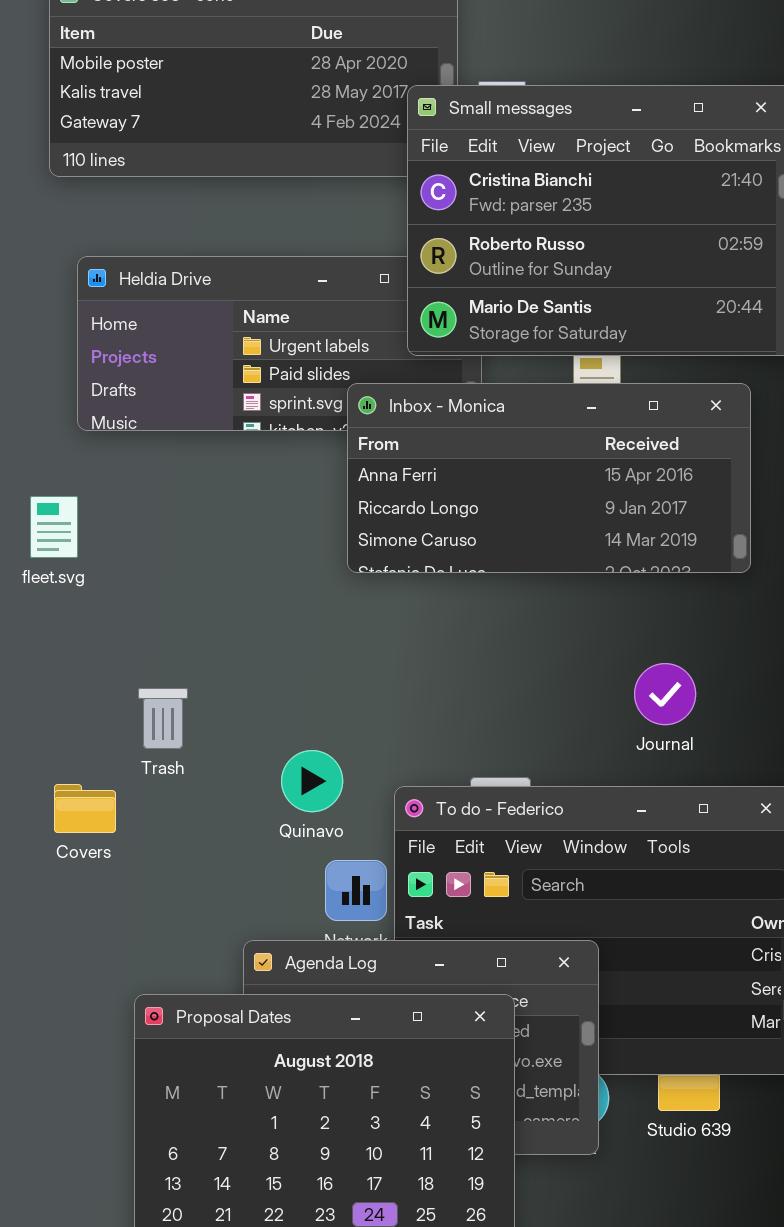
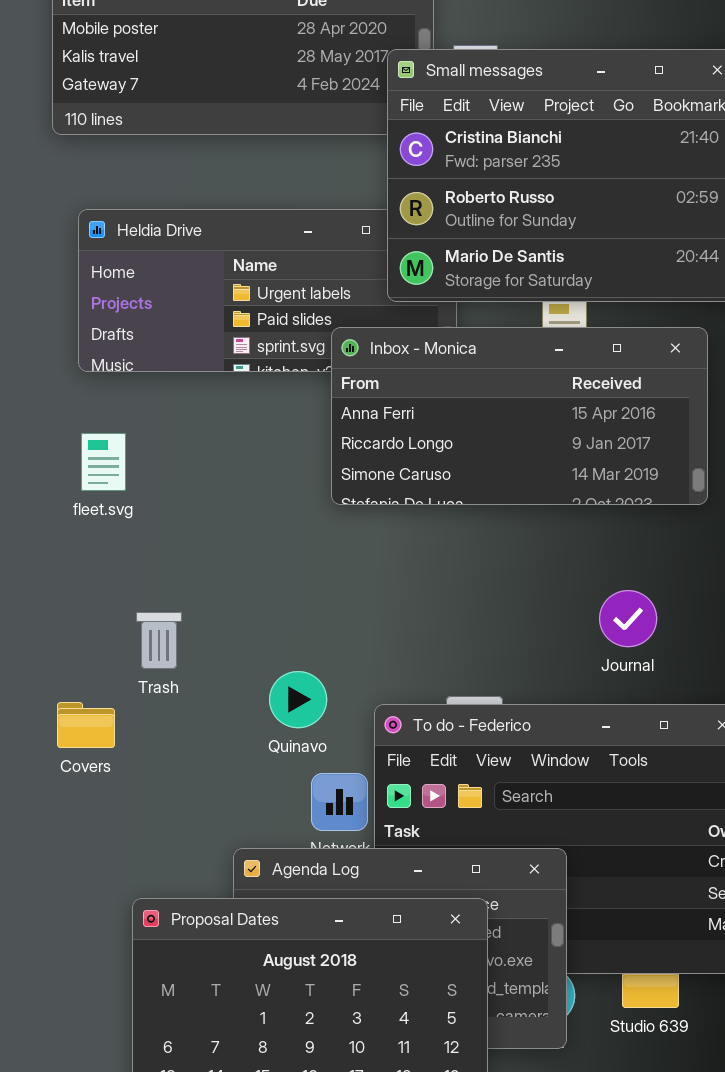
fleet.svg: [30,496,78,558] -> [81,433,126,491], moved

